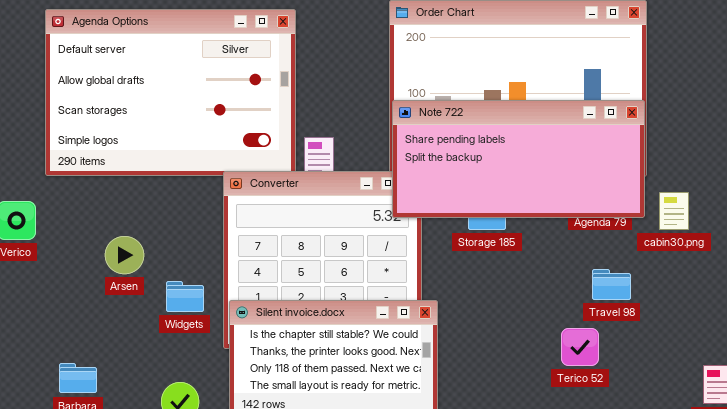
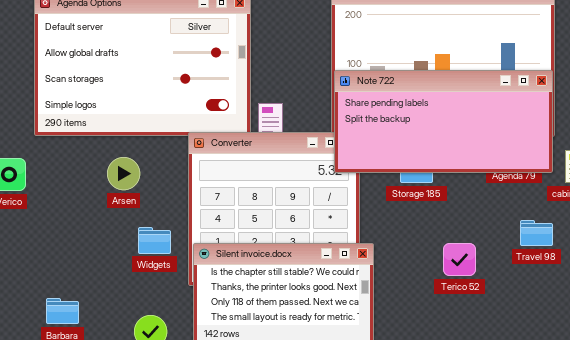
Arsen: [105,236,144,274] -> [107,157,140,190], moved
Travel 98: [592,269,631,300] -> [520,220,553,246], moved
Terico 52: [561,328,599,366] -> [443,243,476,276], moved

